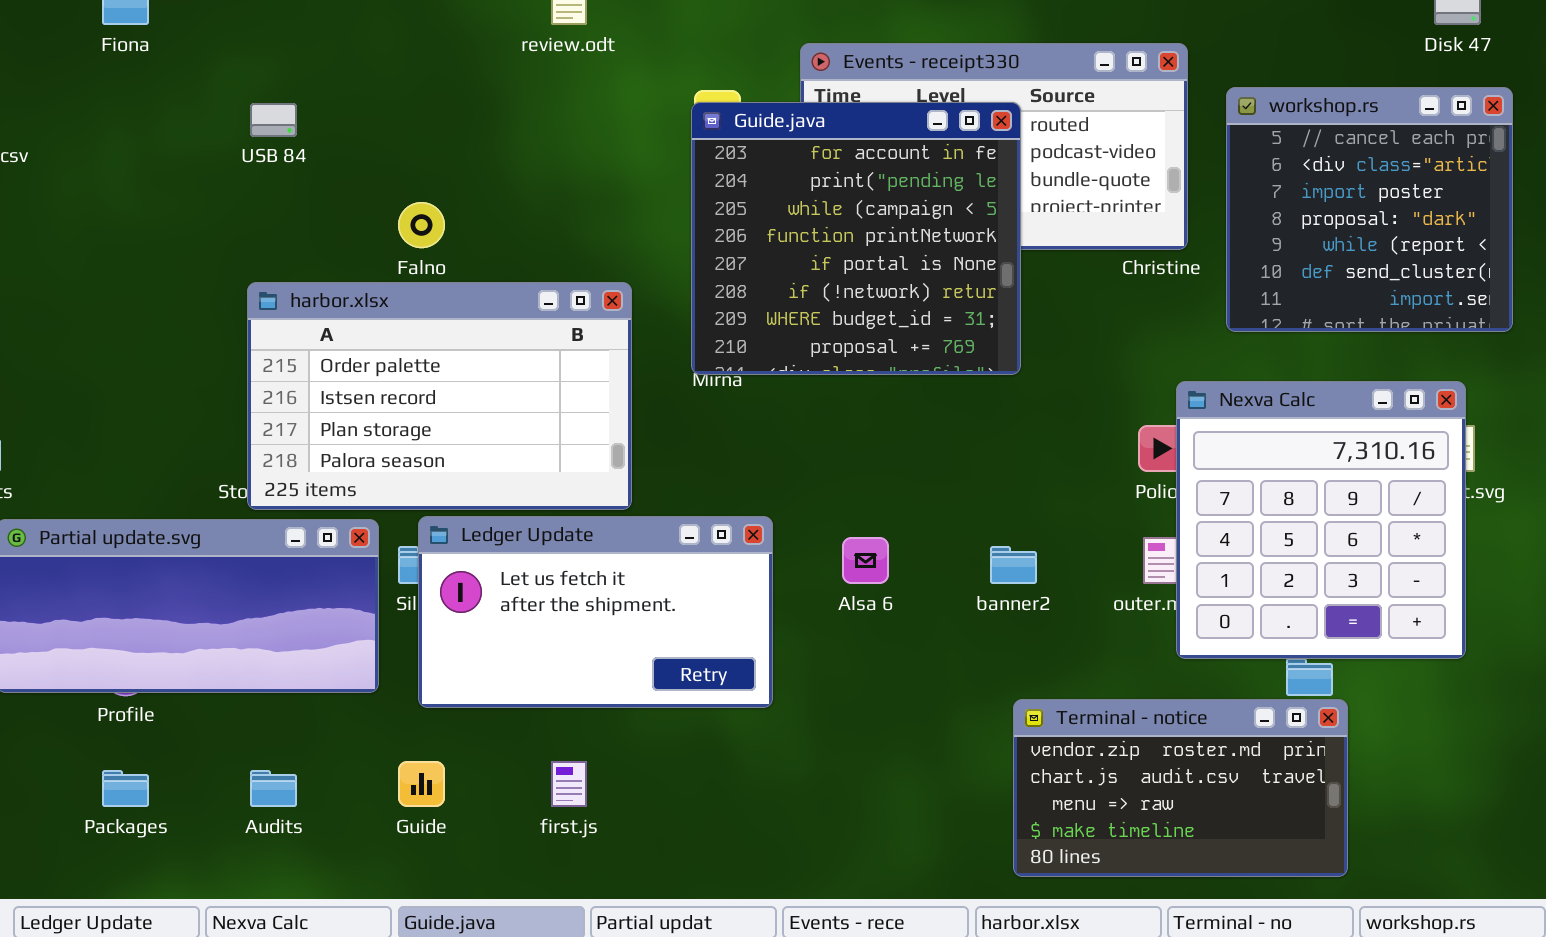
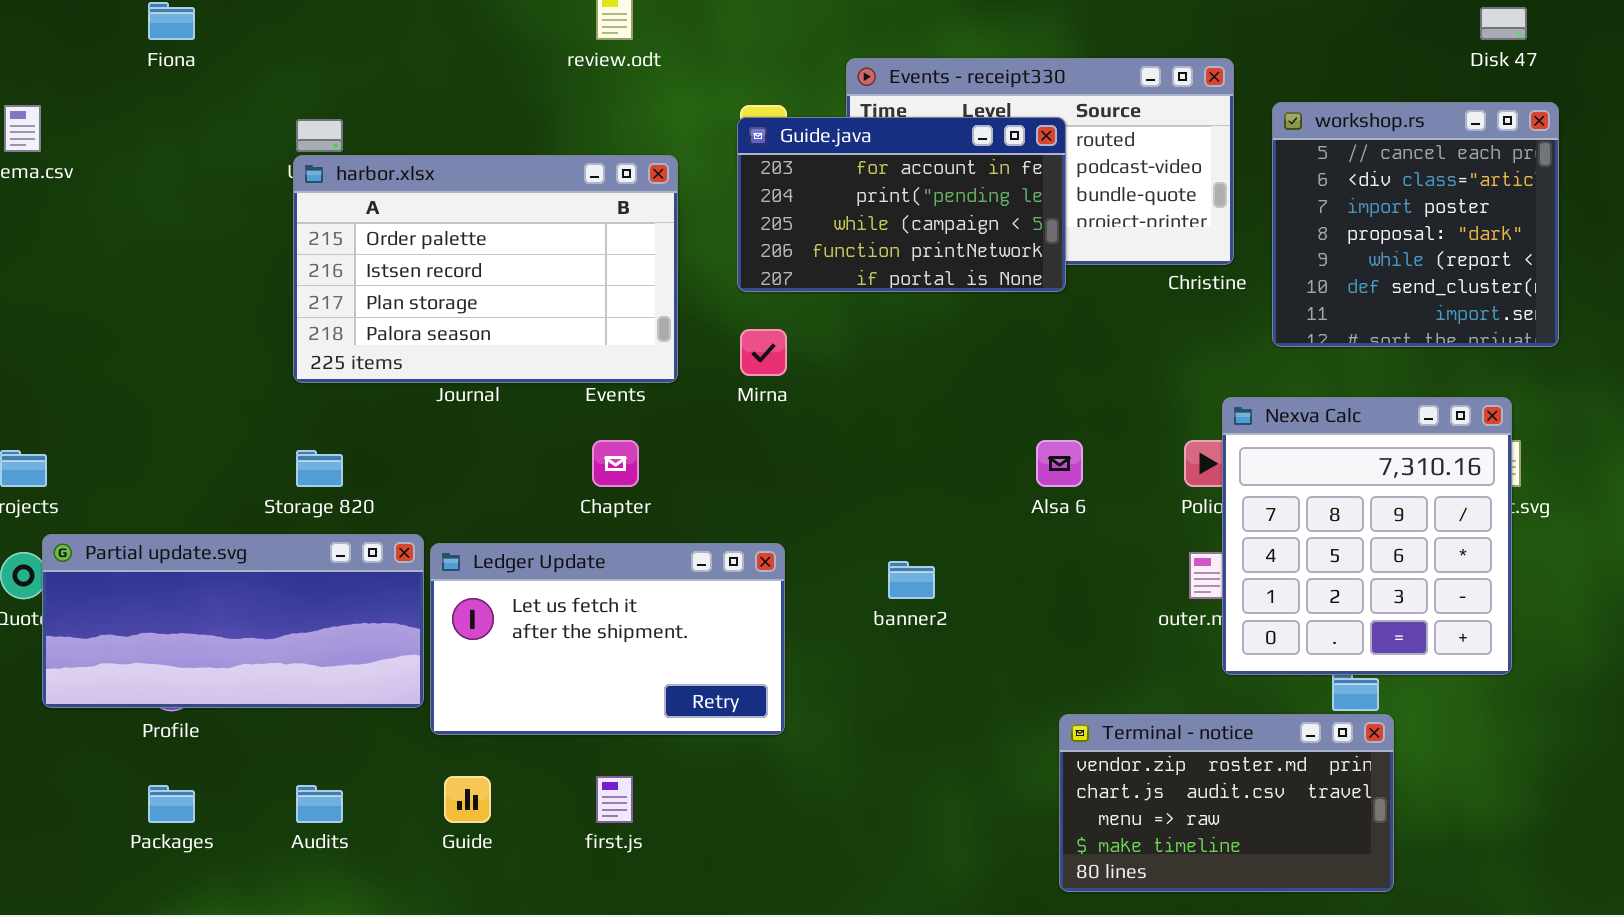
Guide.java: [691,102,1021,375] -> [737,117,1066,292], resized
harbor.xlsx: [247,282,632,510] -> [293,155,678,383], moved
Ledger Update: [418,516,773,708] -> [430,543,785,735], moved
Alsa 6: [842,537,889,584] -> [1036,440,1083,487], moved
banner2: [990,546,1037,584] -> [888,561,935,599], moved

